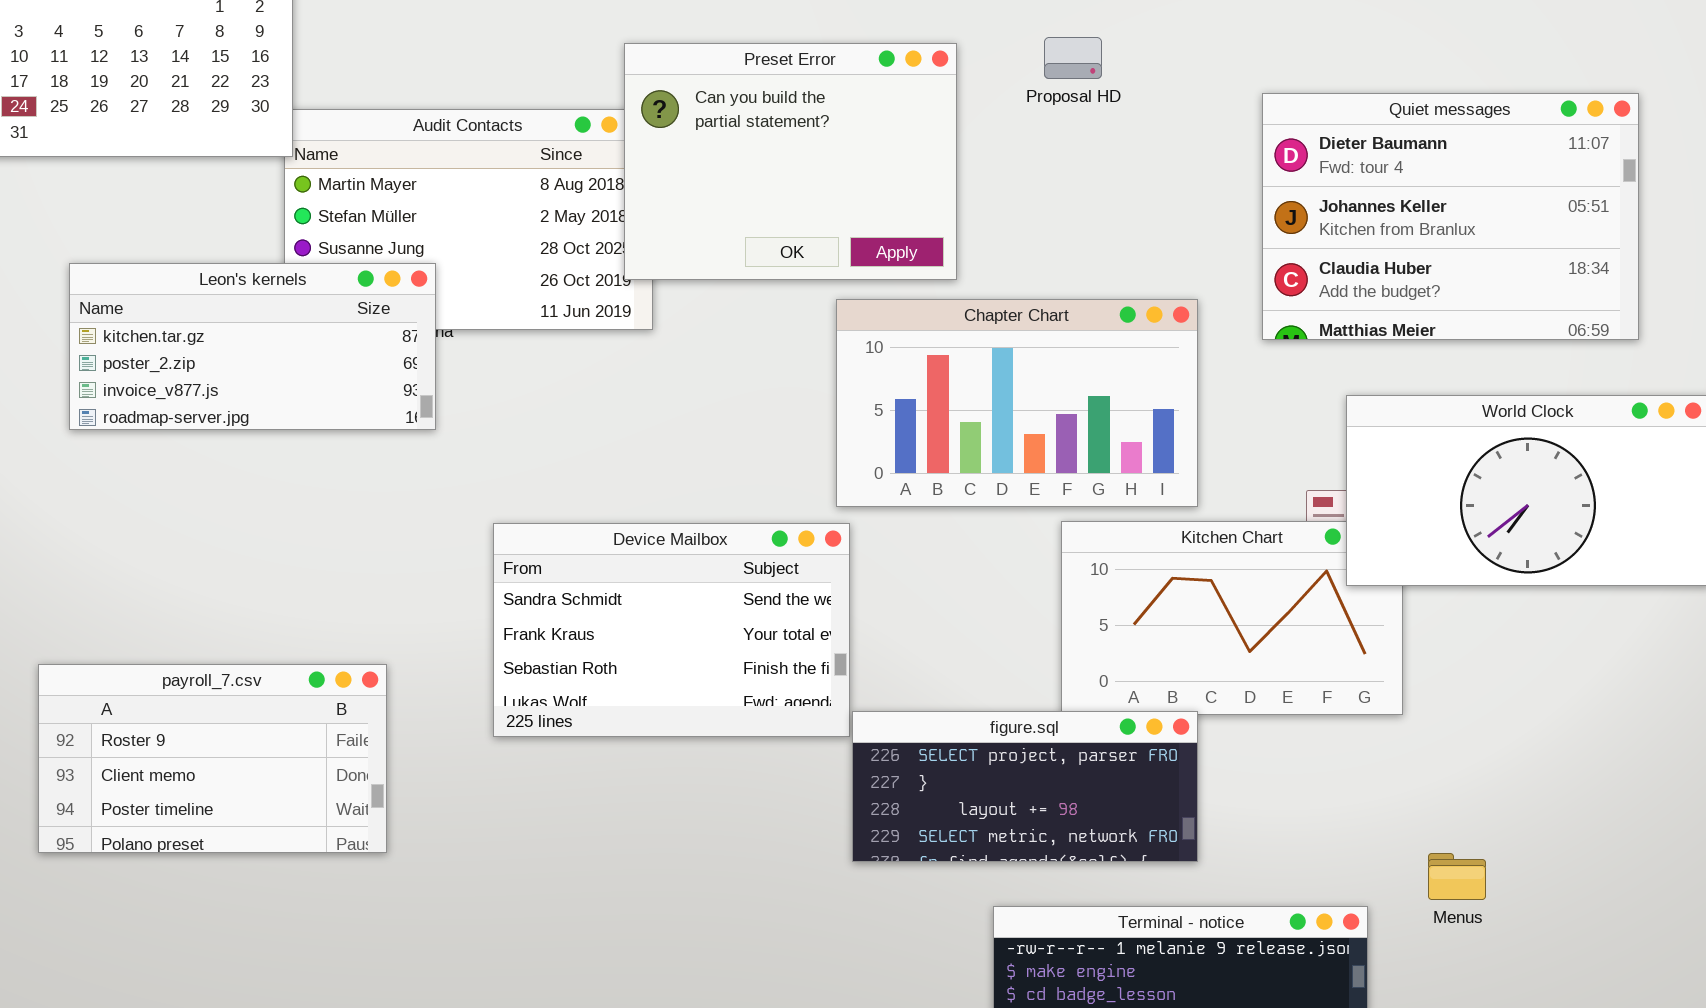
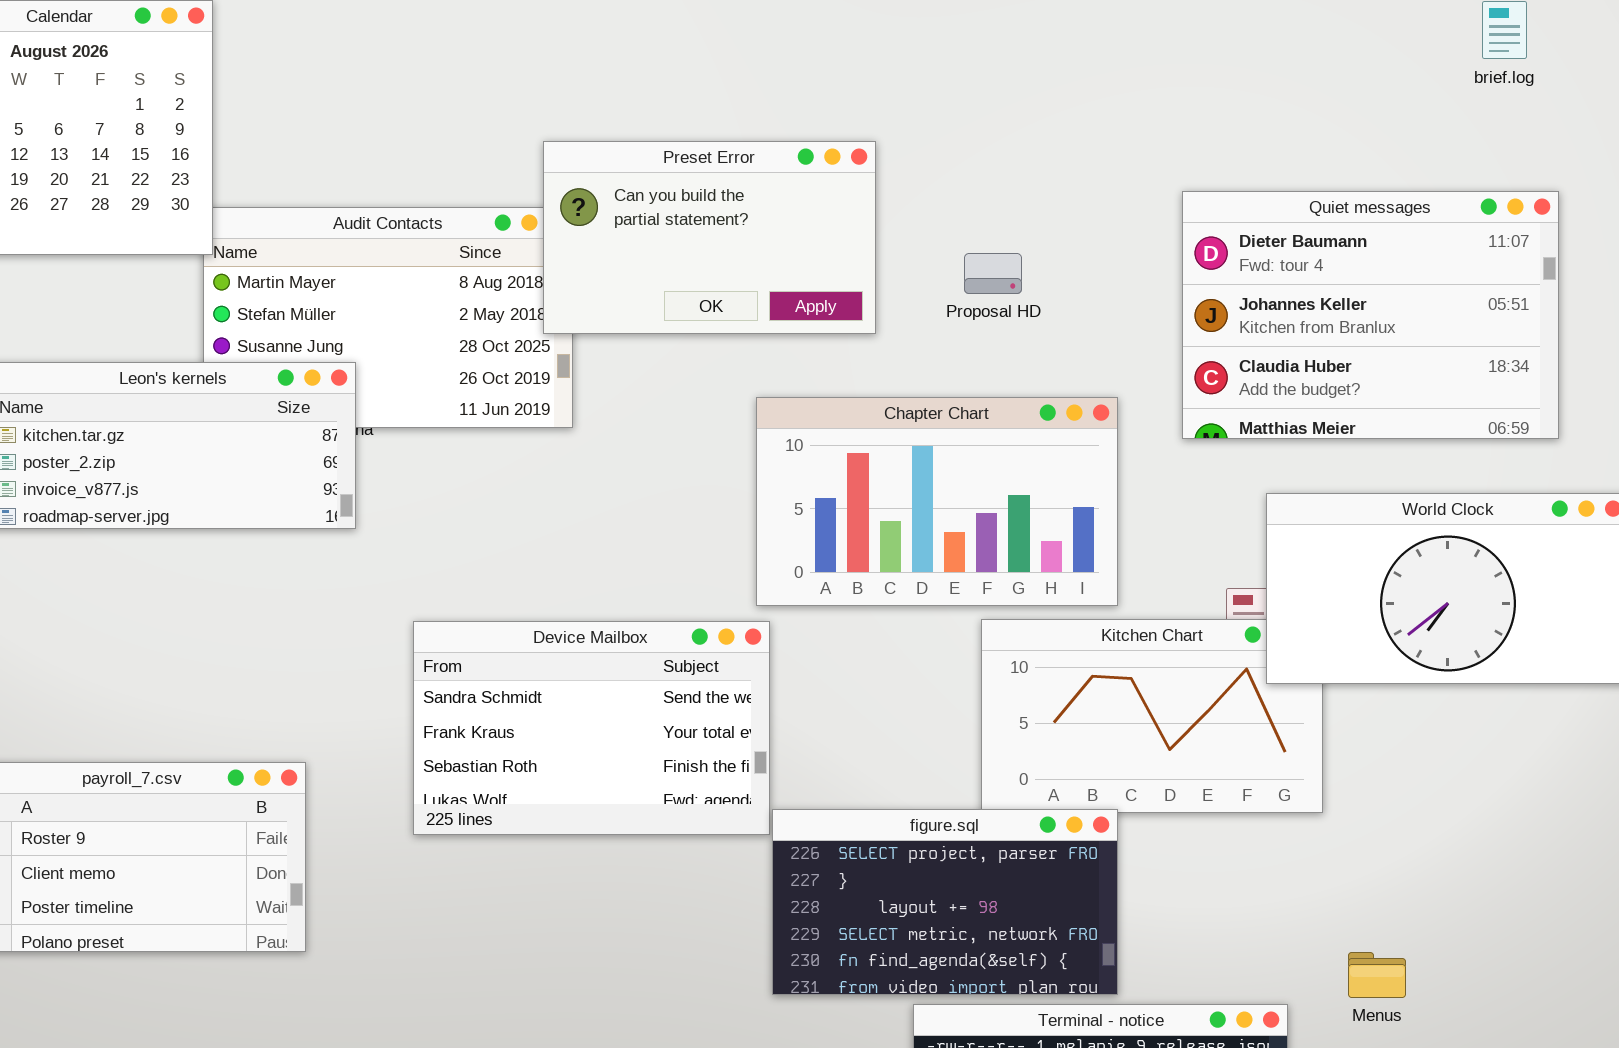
Proposal HD: [1044,37,1102,79] -> [964,253,1022,294], moved
Preset Error: [624,43,957,280] -> [543,141,876,334], resized
figure.sql: [852,711,1198,862] -> [772,809,1118,995], resized

